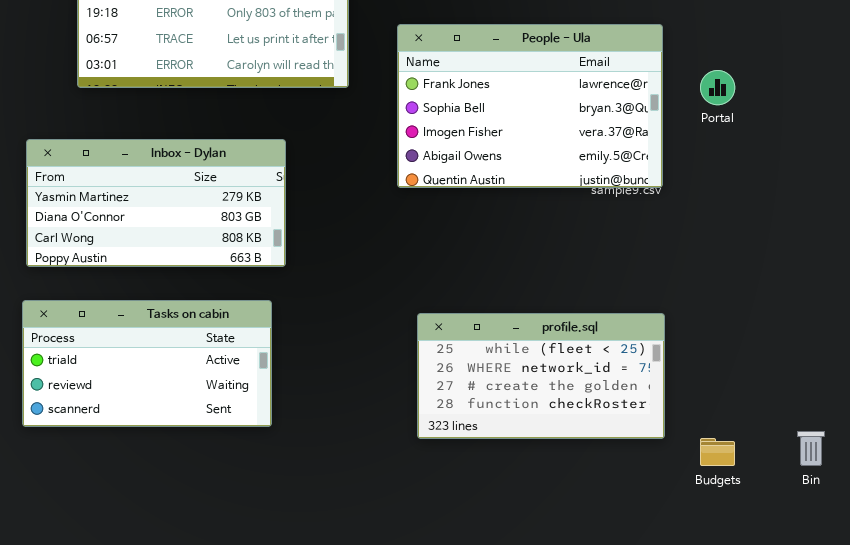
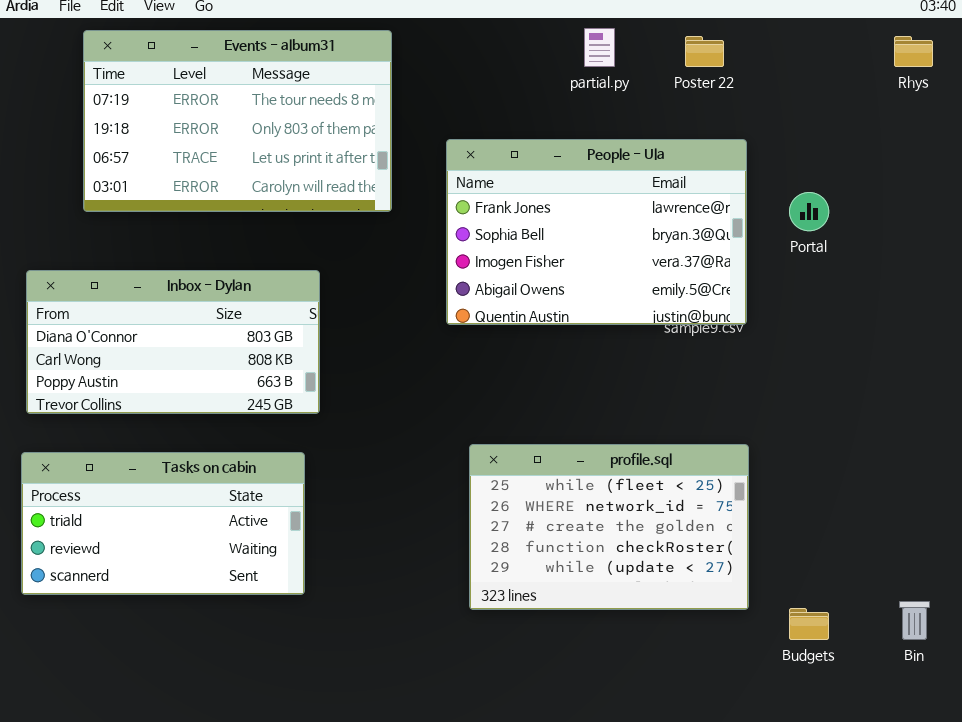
Inbox - Dylan: [26,139,286,267] -> [26,270,320,414], scrolled down 1 row
profile.sql: [417,313,665,439] -> [469,444,749,610], resized

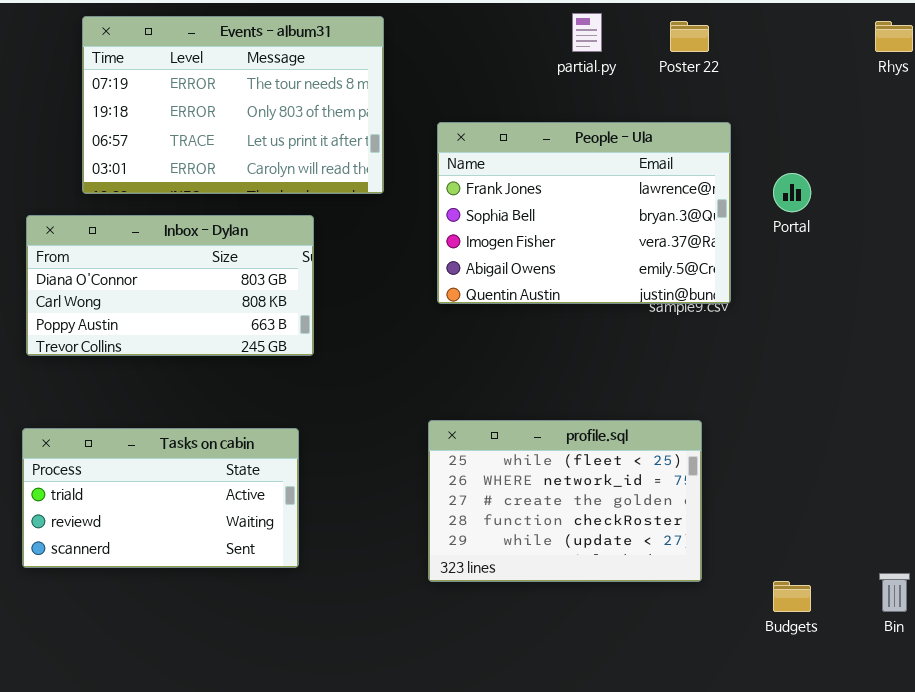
Inbox - Dylan: [26,270,320,414] -> [26,215,314,356], moved
profile.sql: [469,444,749,610] -> [428,420,702,582], moved

